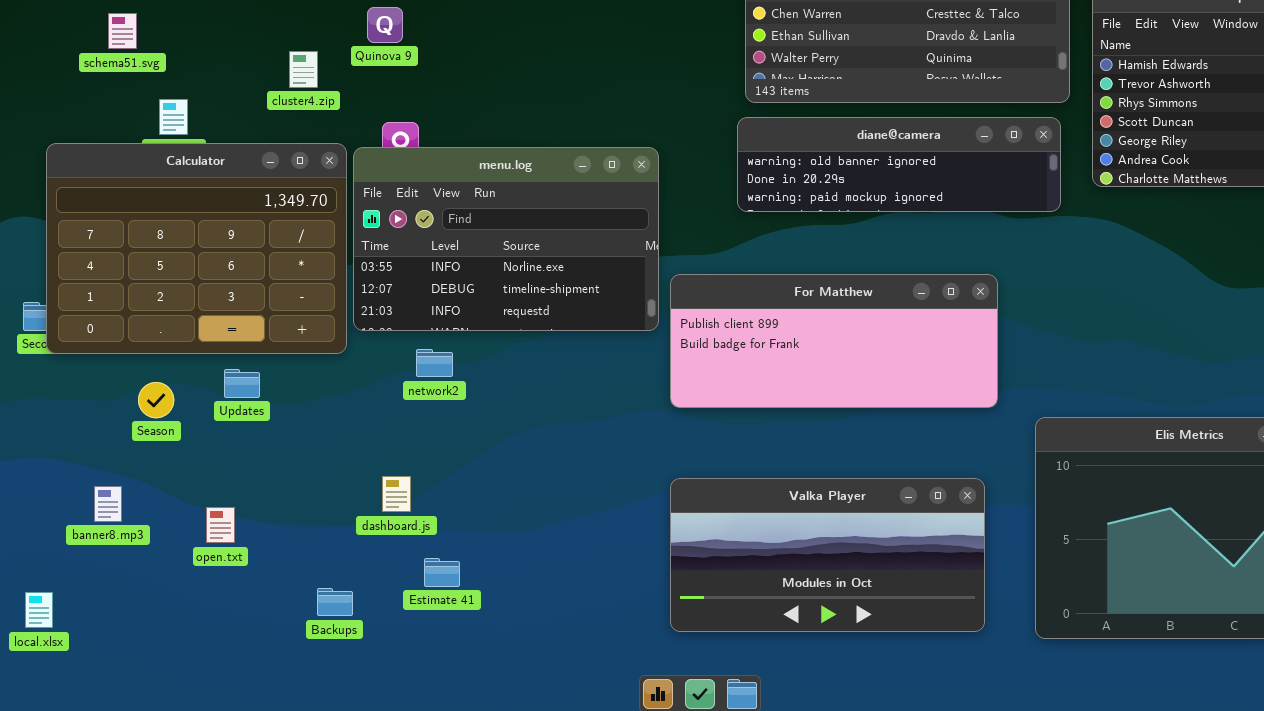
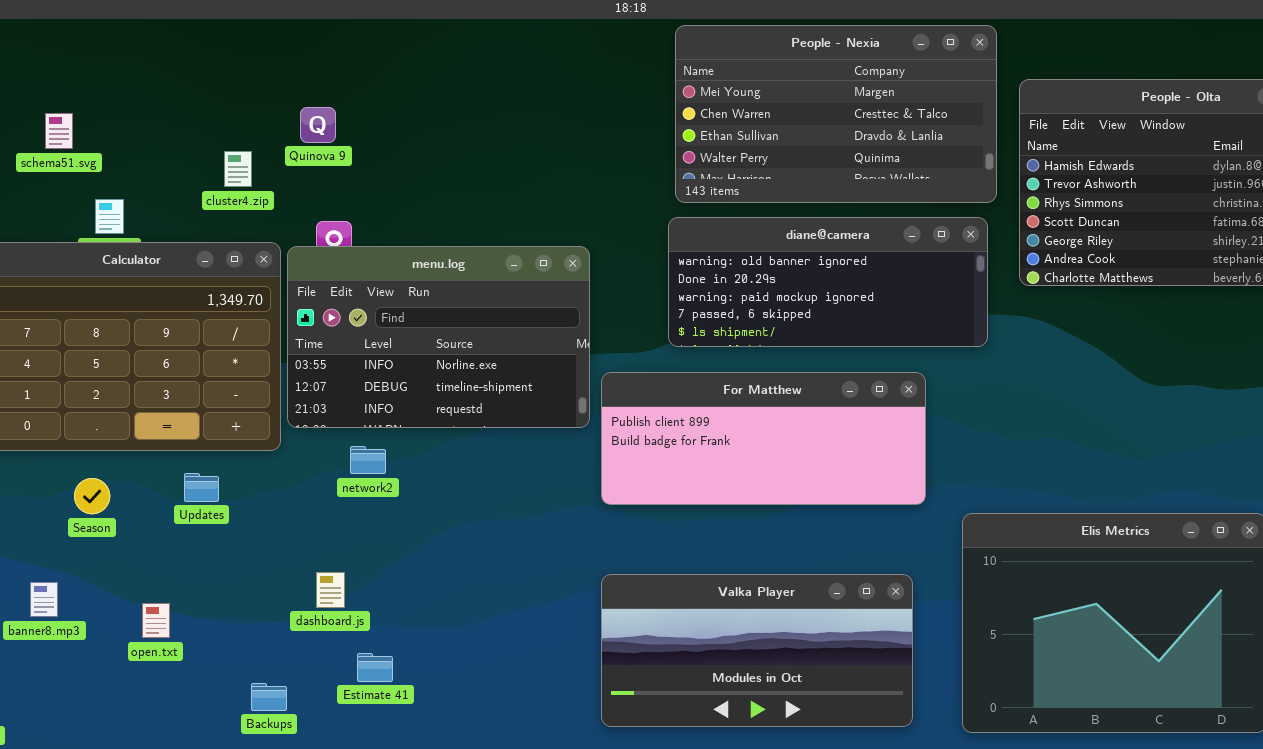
diane@camera: [737,117,1061,212] -> [668,217,988,347], resized
Updates: [224,369,260,398] -> [184,473,219,502], moved

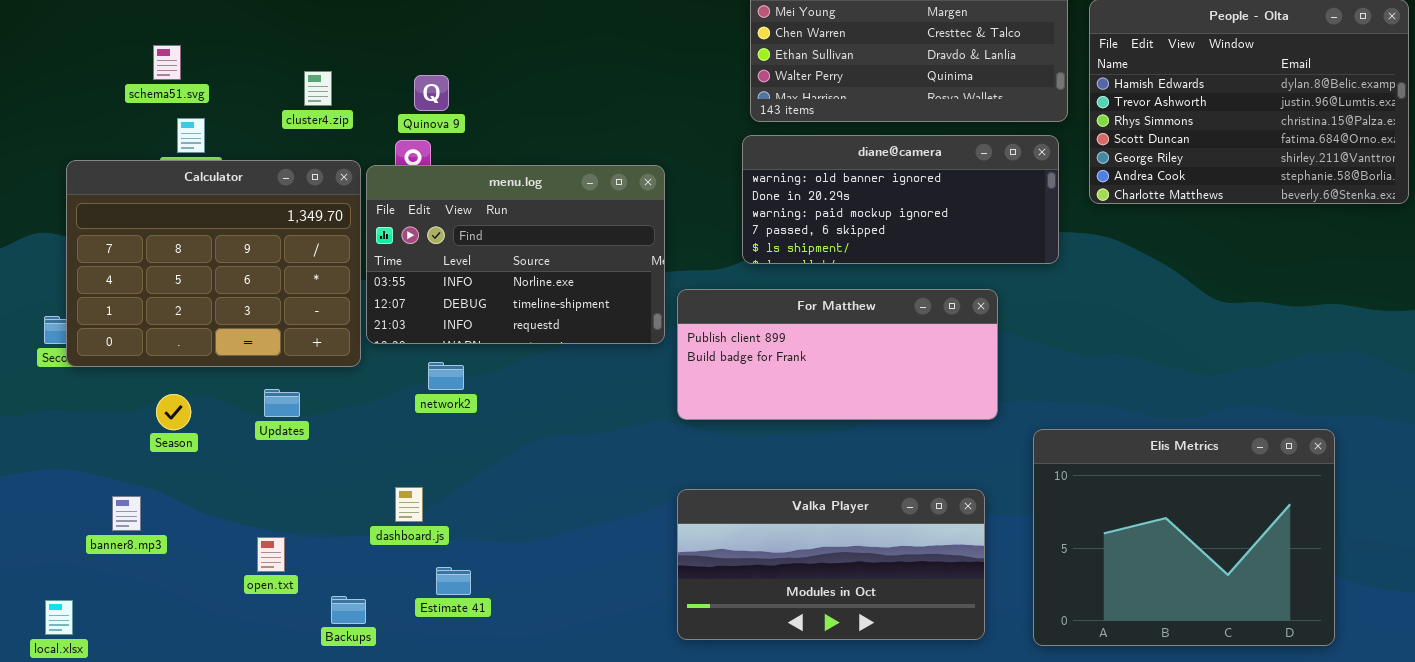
Quinova 9: [300,107,336,143] -> [414,75,449,111], moved
schema51.svg: [45,113,73,149] -> [153,45,181,80], moved
open.txt: [142,603,170,638] -> [257,537,285,572], moved

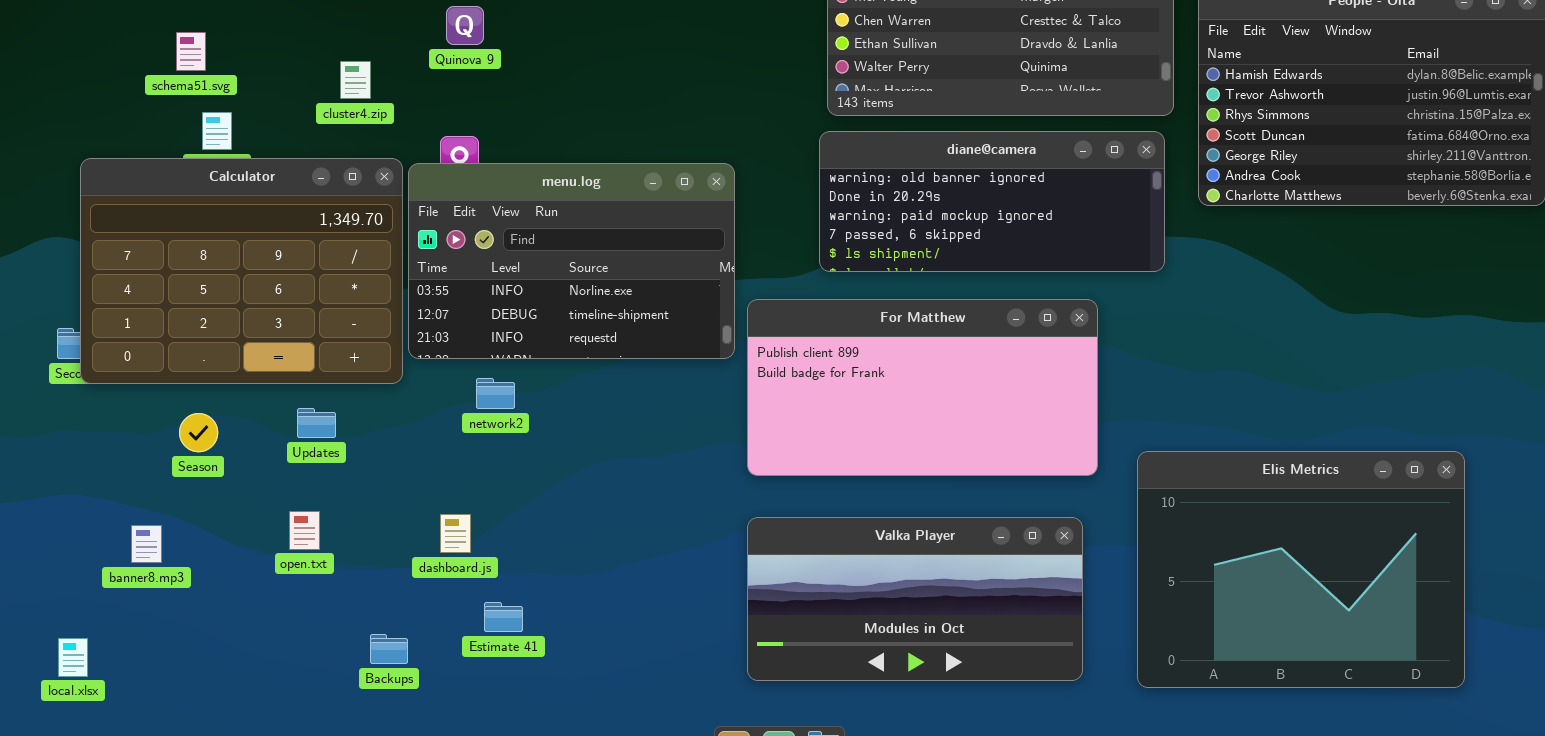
Quinova 9: [414,75,449,111] -> [446,6,484,45], moved
For Matthew: [677,289,998,420] -> [747,299,1098,476], resized
open.txt: [257,537,285,572] -> [289,511,320,550], moved

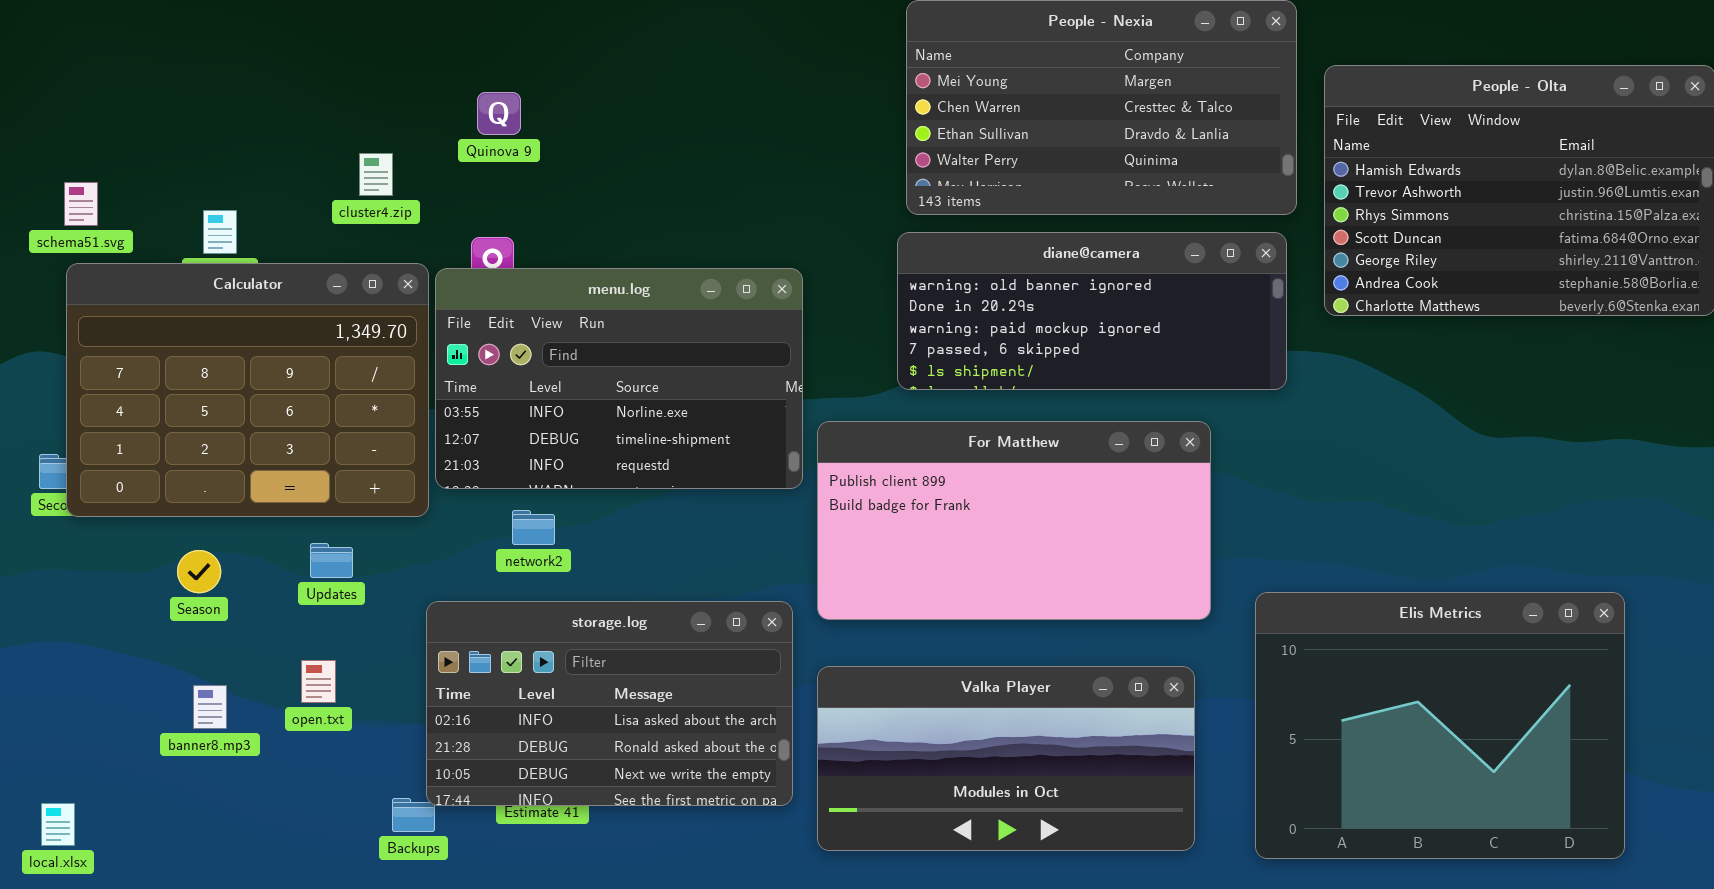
schema51.svg: [176,32,206,71] -> [64,182,98,226], moved
storage.log: none -> [426,601,793,806], opened
banner8.mp3: [131,525,162,563] -> [193,685,227,729], moved

